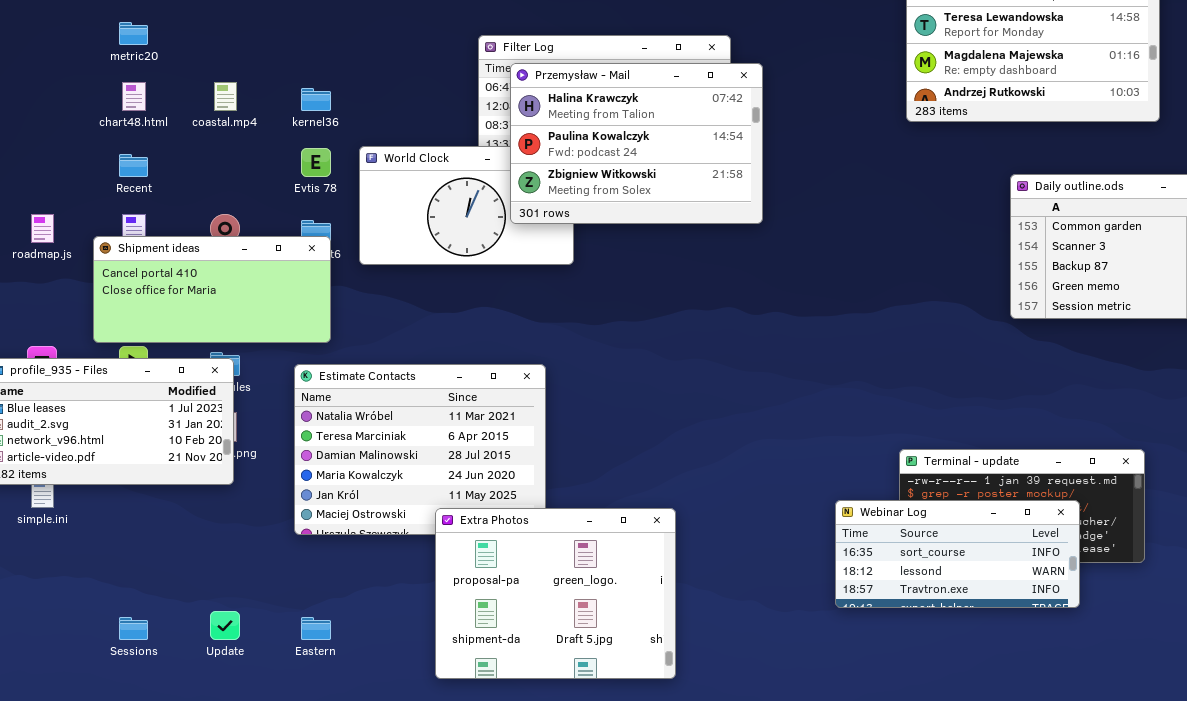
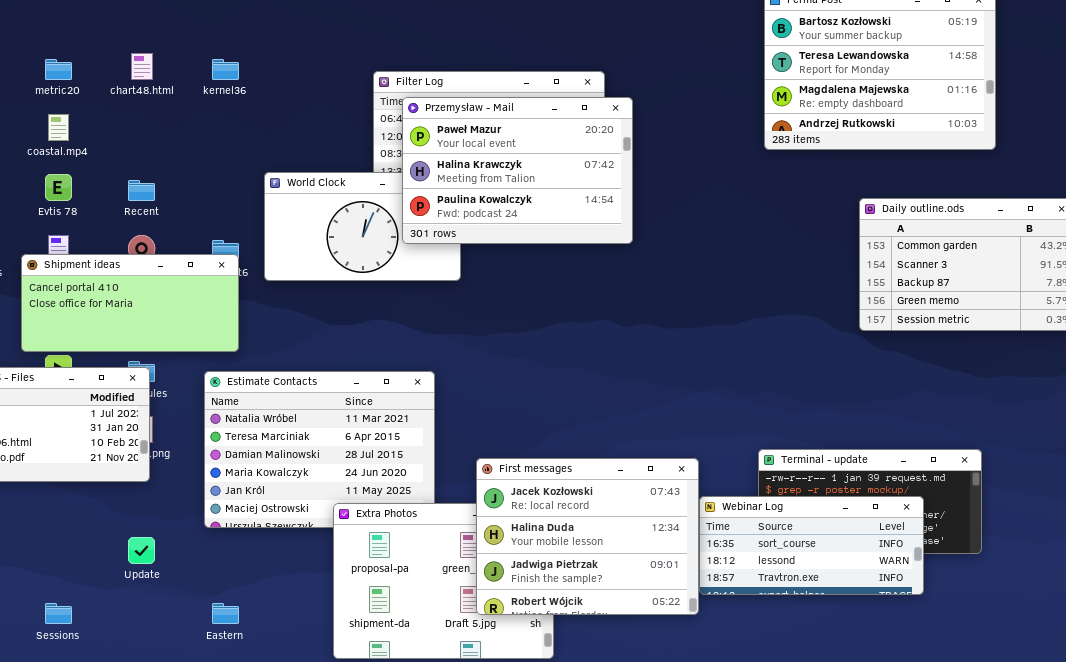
Przemysław - Mail: [510,63,763,224] -> [402,97,633,244], scrolled up 1 row
chart48.html: [122,82,146,111] -> [131,53,153,80], moved
coastal.mp4: [214,82,237,111] -> [48,114,69,141], moved
kernel36: [301,88,331,111] -> [212,59,239,80], moved
Evtis 78: [301,148,331,177] -> [45,174,72,201], moved
Recent: [119,154,148,177] -> [128,180,155,201], moved
First messages: none -> [476,458,699,615], opened
Update: [210,611,240,640] -> [128,537,155,564], moved

